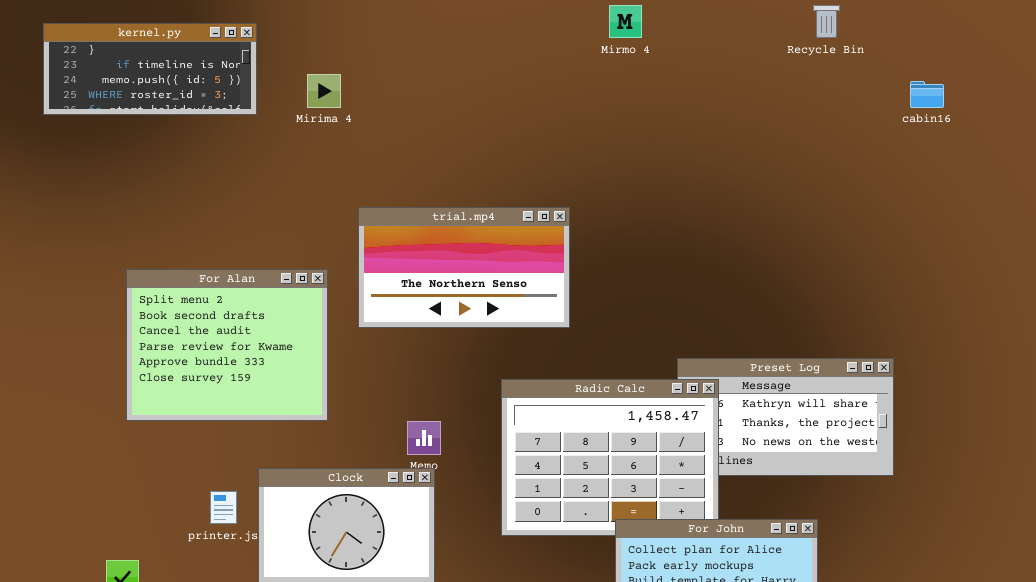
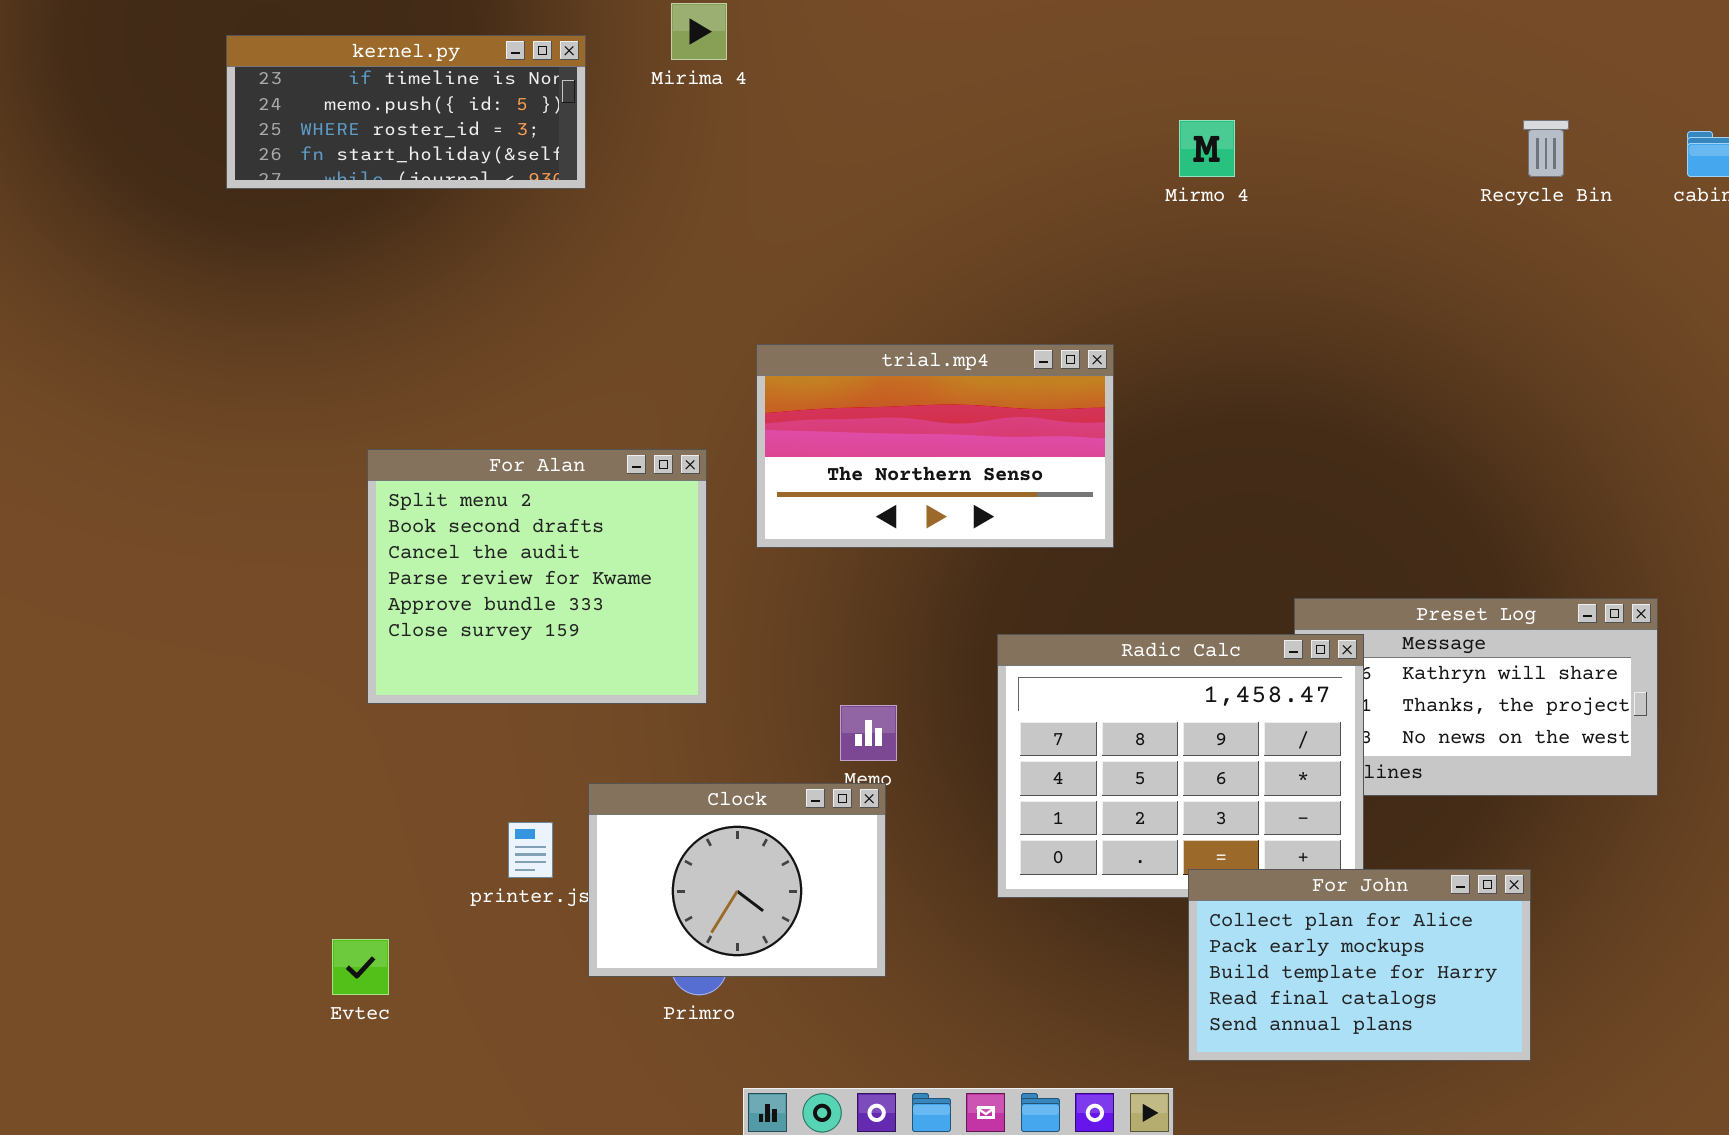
Mirmo 4: [609,5,642,38] -> [1179,120,1235,177], moved
Recycle Bin: [813,5,840,38] -> [1523,120,1569,177], moved
kernel.py: [43,23,257,115] -> [226,35,586,189], scrolled down 1 row
Mirima 4: [307,74,341,108] -> [671,3,727,60], moved

